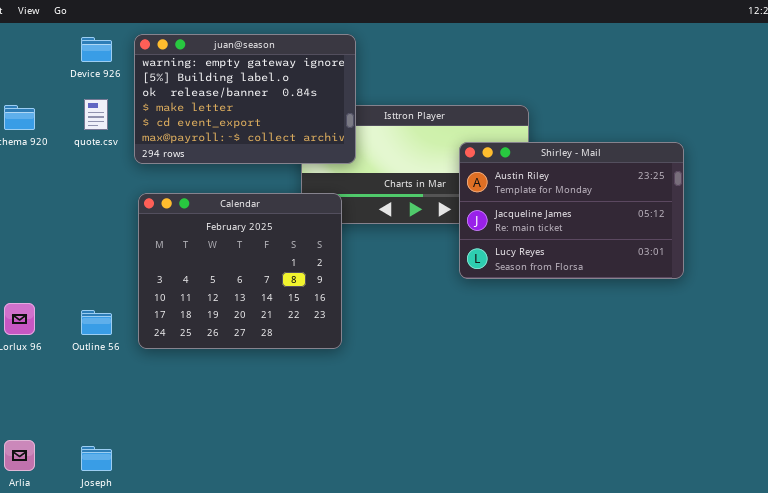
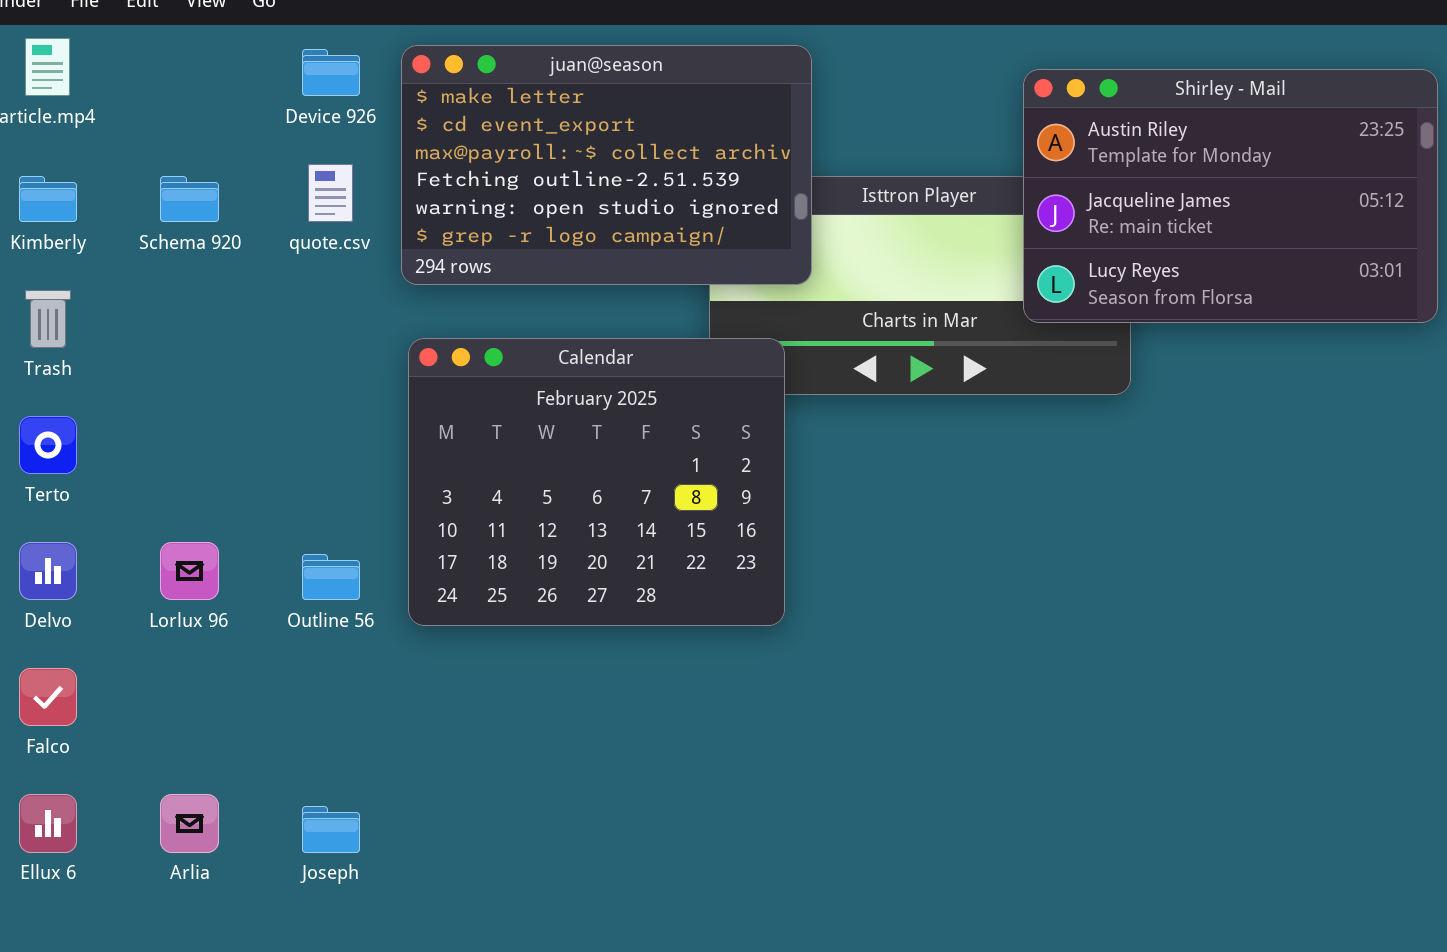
juan@season: [134,34,356,164] -> [401,45,812,285], scrolled down 3 rows
Shirley - Mail: [459,142,684,279] -> [1023,69,1438,323], moved

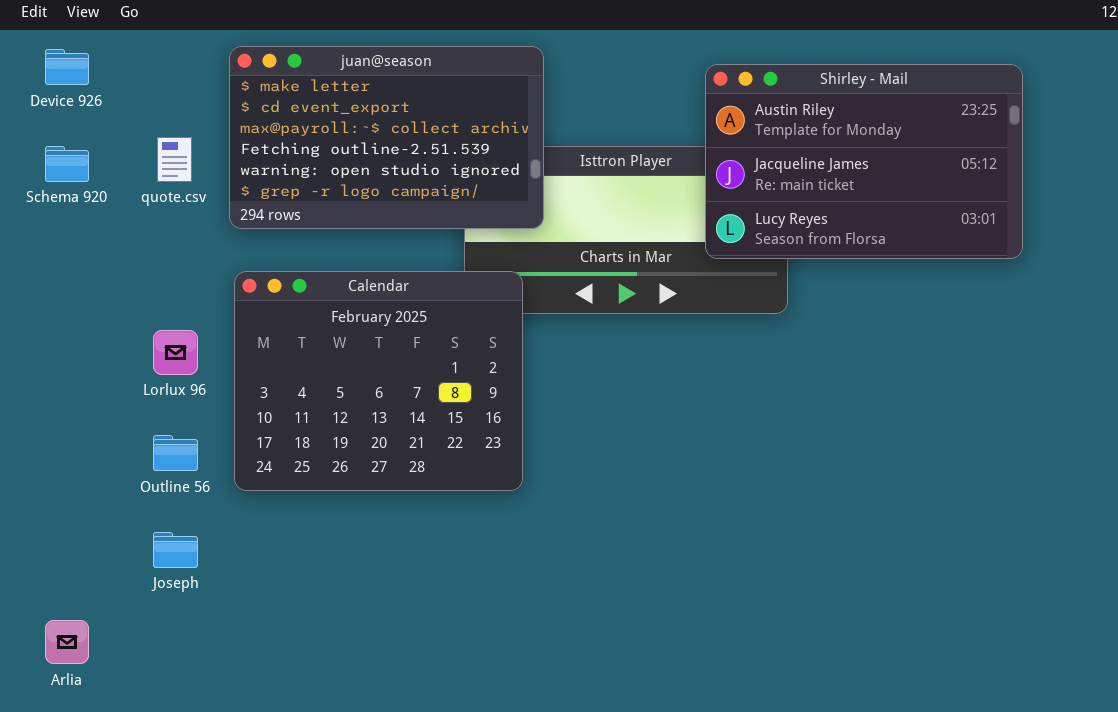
Device 926: [302,49,360,96] -> [45,49,89,85], moved
Lorlux 96: [160,542,219,600] -> [153,330,198,375], moved
Joseph: [302,806,360,853] -> [153,532,198,568], moved

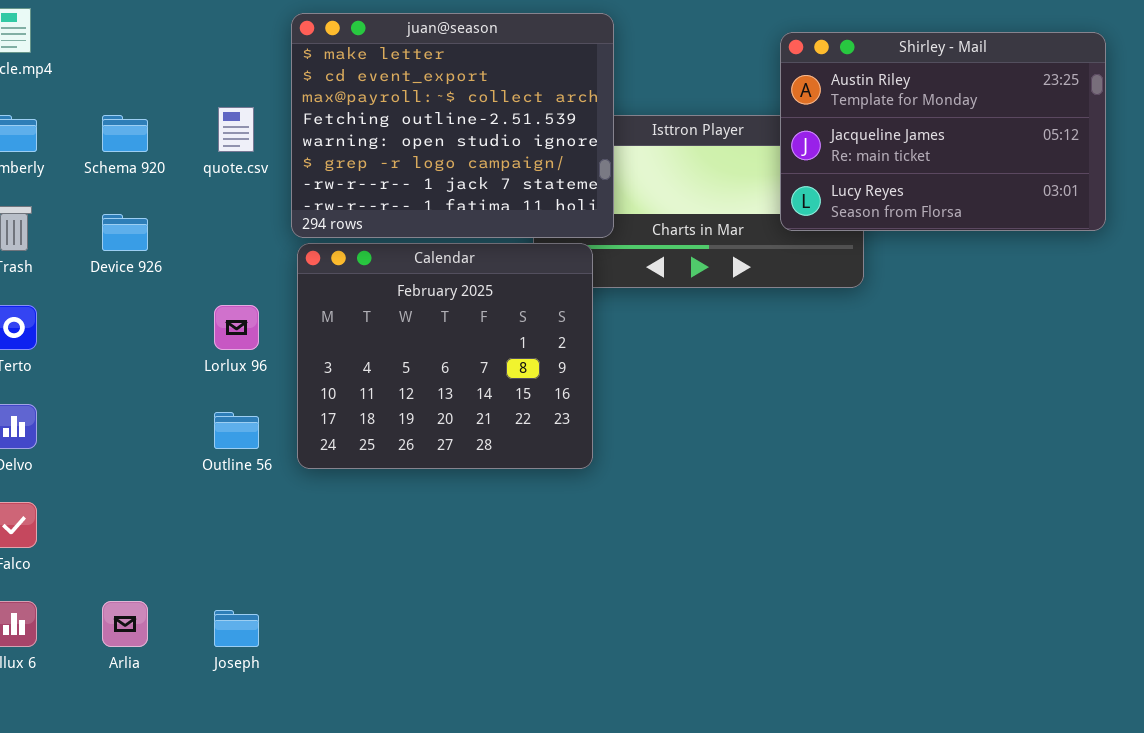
juan@season: [229,46,544,229] -> [291,13,614,238], resized
Device 926: [45,49,89,85] -> [102,214,148,251], moved
Joseph: [153,532,198,568] -> [214,610,259,647], moved

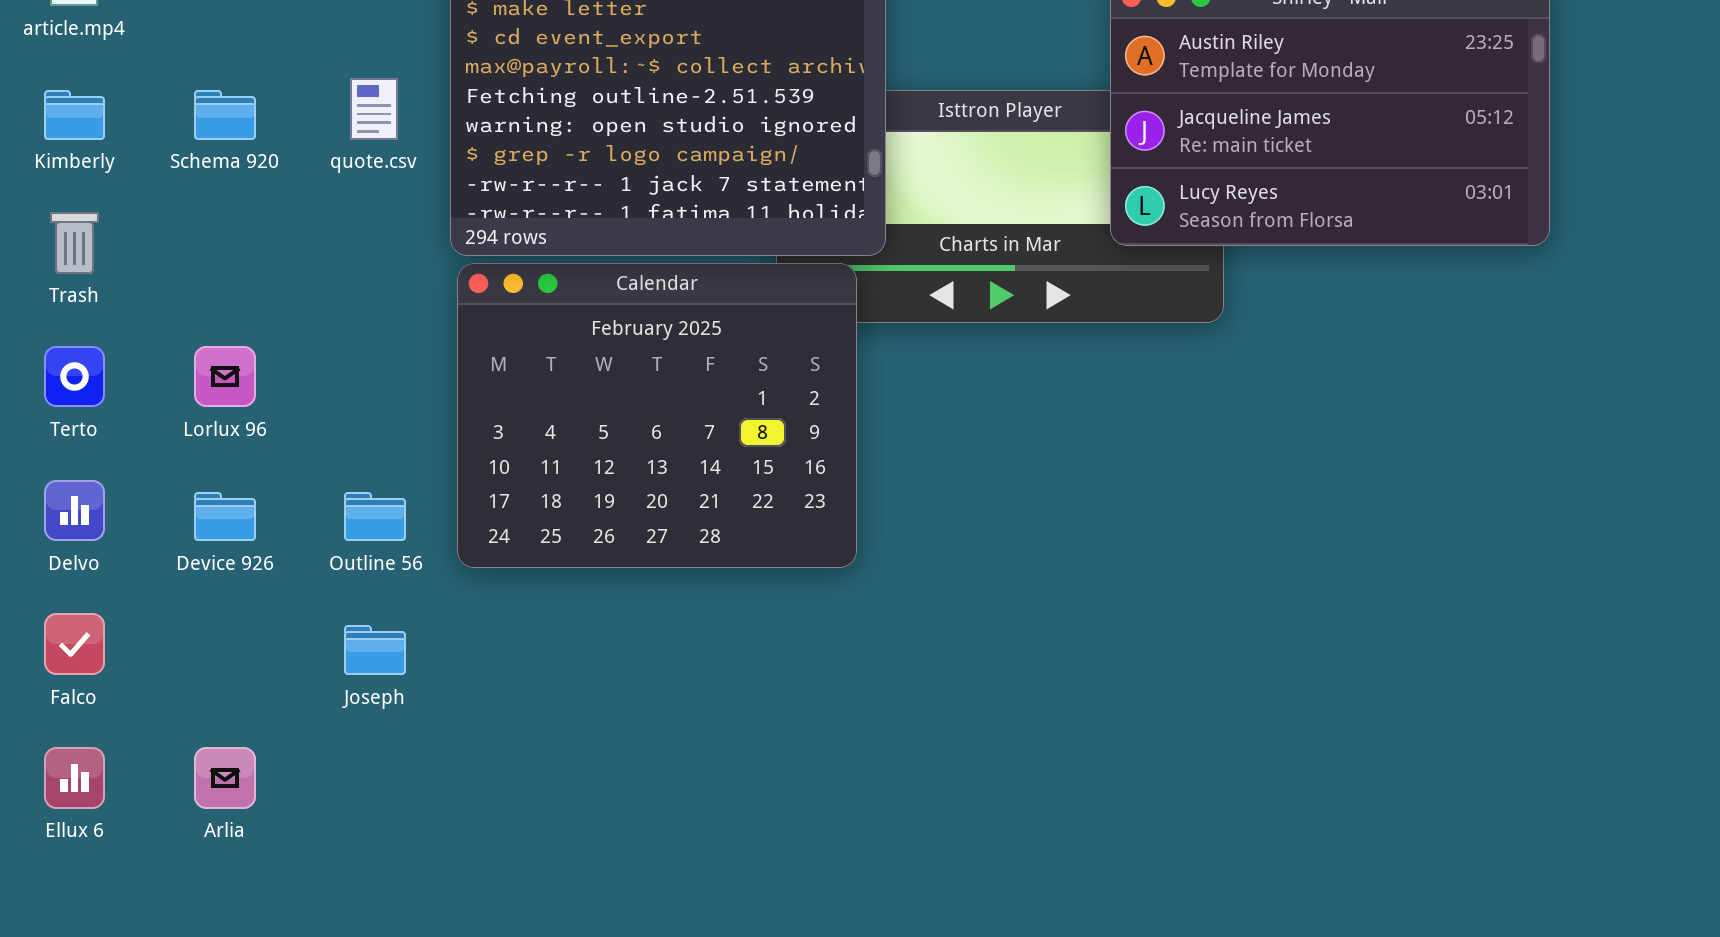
Device 926: [102,214,148,251] -> [194,492,256,541], moved
Lorlux 96: [214,305,259,350] -> [194,346,256,407], moved
Joseph: [214,610,259,647] -> [344,625,406,675], moved

